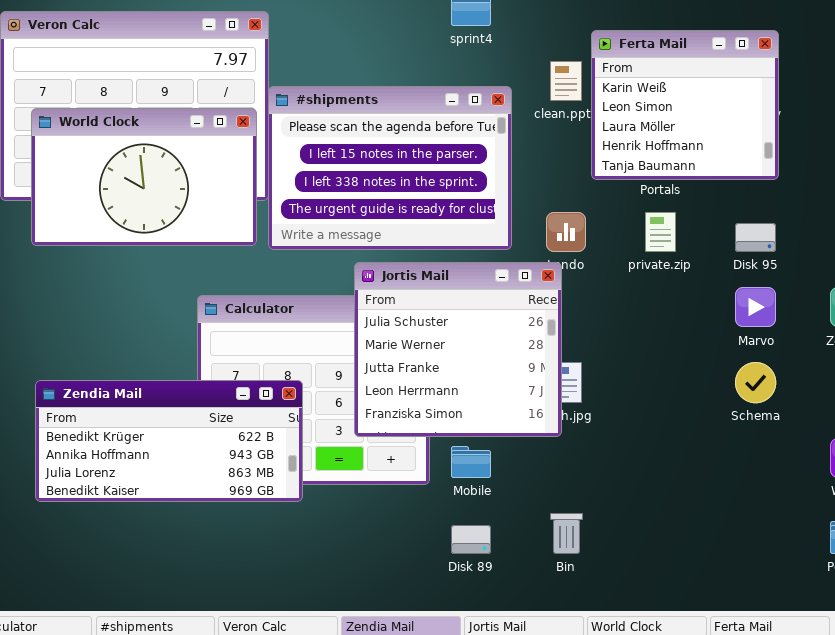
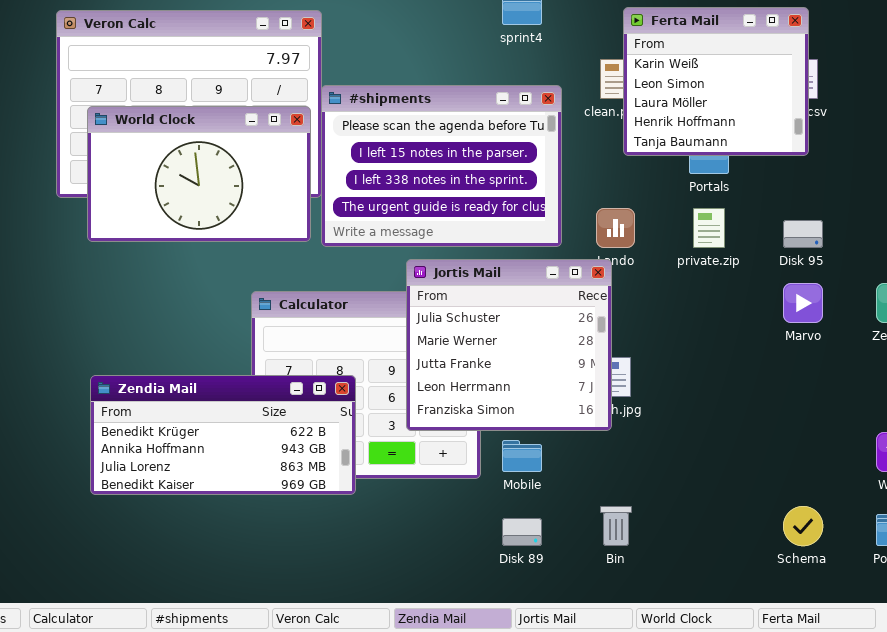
Ferta Mail: [591,30,779,180] -> [623,7,809,156], moved
Schema: [735,362,776,403] -> [783,506,823,546], moved

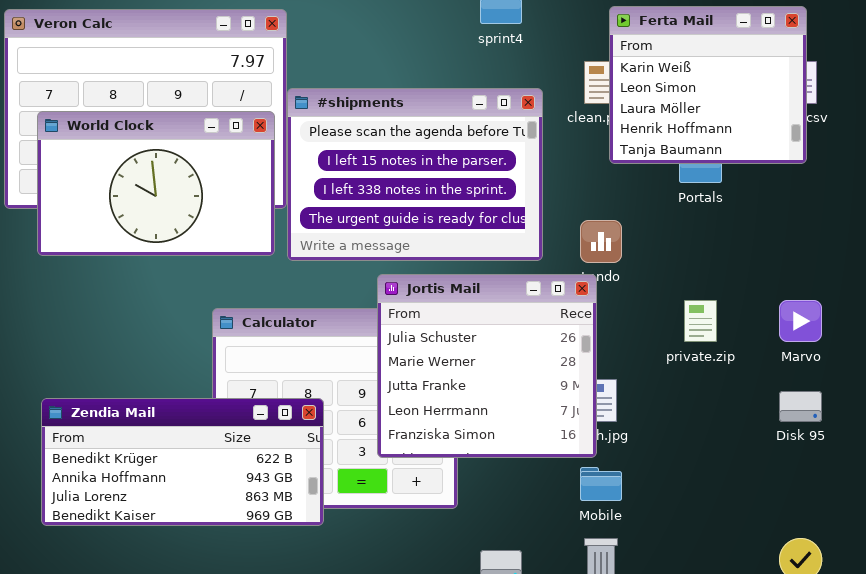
private.zip: [693,208,725,248] -> [684,300,717,342], moved
Disk 95: [783,220,823,248] -> [779,391,822,422], moved
Mobile: [502,440,542,472] -> [580,467,622,501], moved

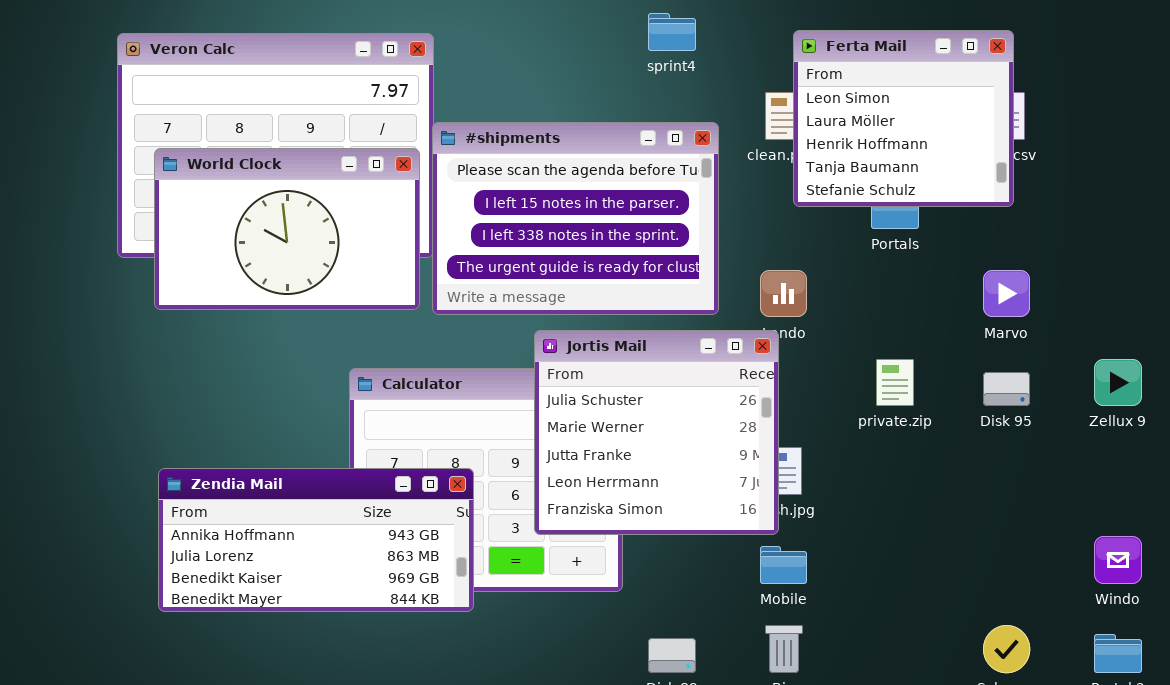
Ferta Mail: [609,6,807,164] -> [793,30,1014,207], scrolled down 1 row
Marvo: [779,300,822,342] -> [983,270,1030,317], moved
Disk 95: [779,391,822,422] -> [983,372,1030,406], moved
Zendia Mail: [41,398,324,526] -> [158,468,474,612], scrolled down 1 row

